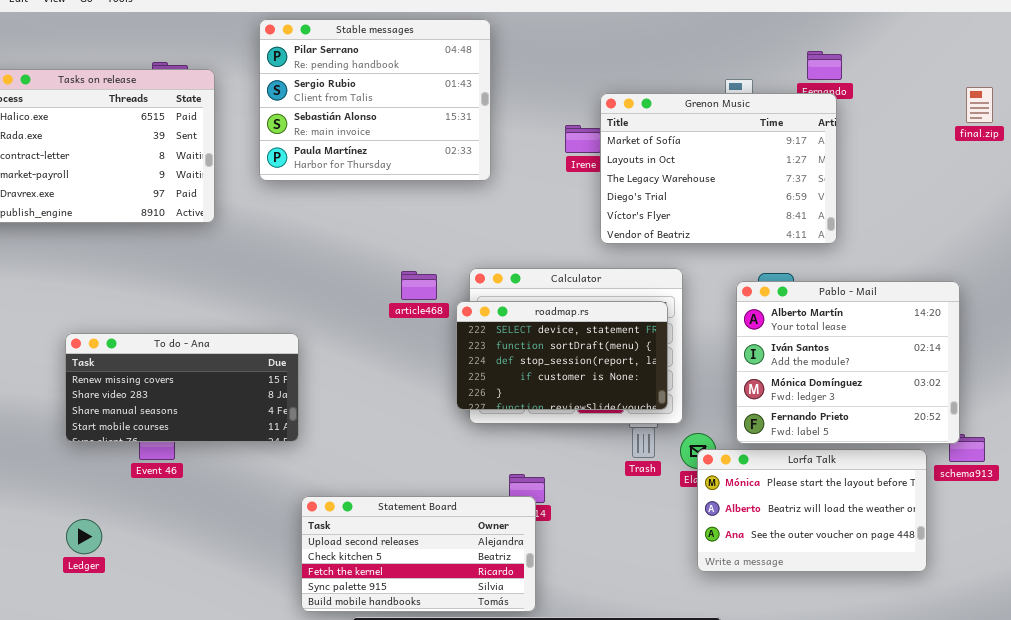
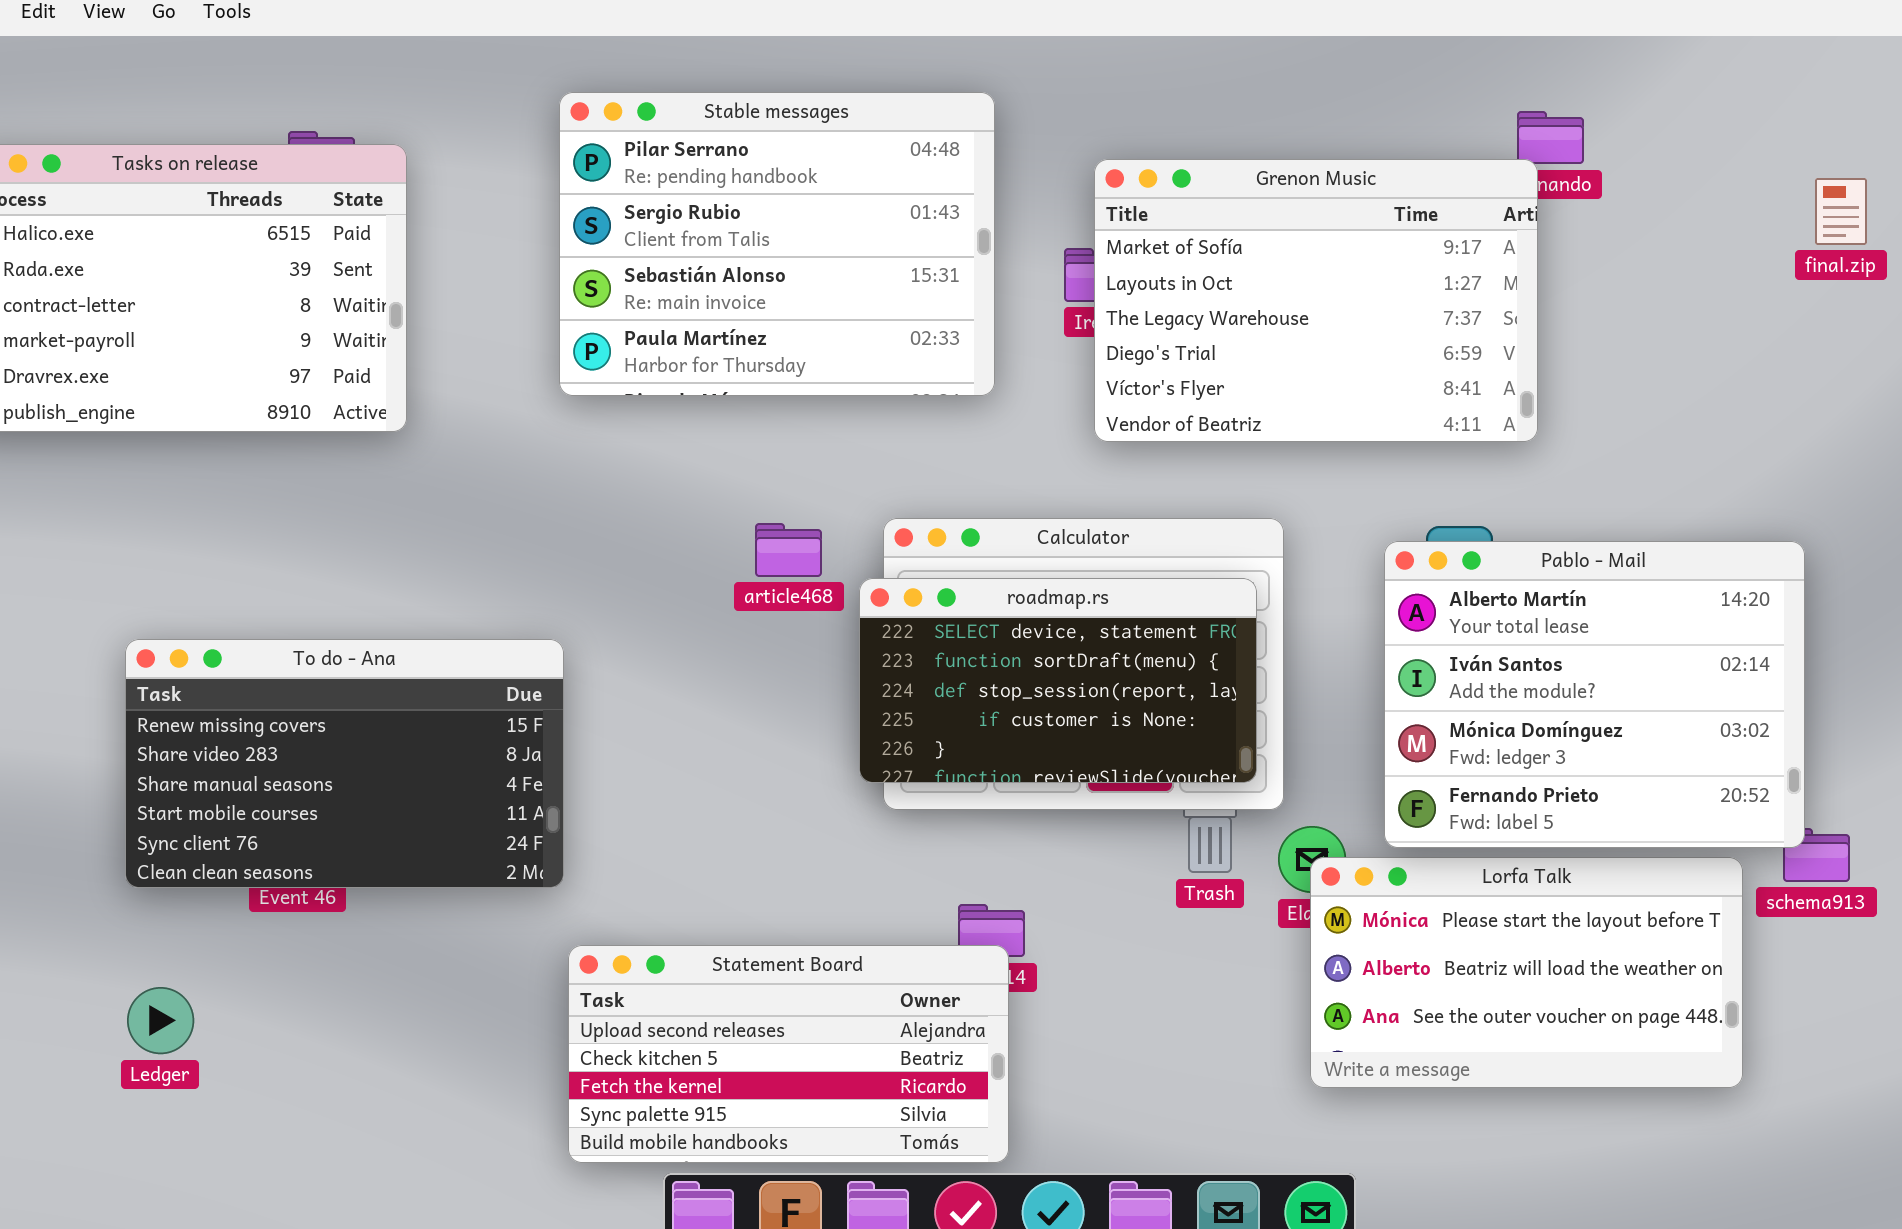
Stable messages: [259,19,491,181] -> [559,92,995,396], moved
Grenon Music: [600,93,837,244] -> [1094,159,1538,442], moved
To do - Ana: [65,333,299,442] -> [125,639,564,888], resized

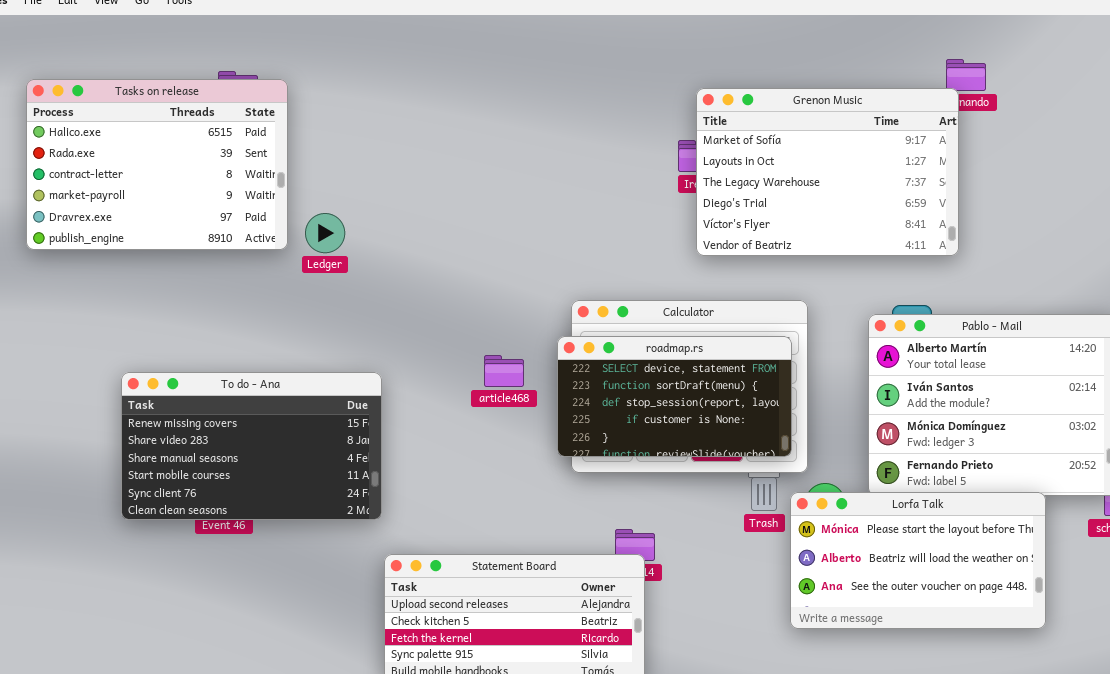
Stable messages: [559,92,995,396] -> none, closed
article468: [755,523,822,577] -> [484,355,524,387], moved
Lorfa Talk: [1310,857,1743,1088] -> [790,492,1046,629], moved
Ledger: [127,987,194,1054] -> [305,213,345,253], moved

